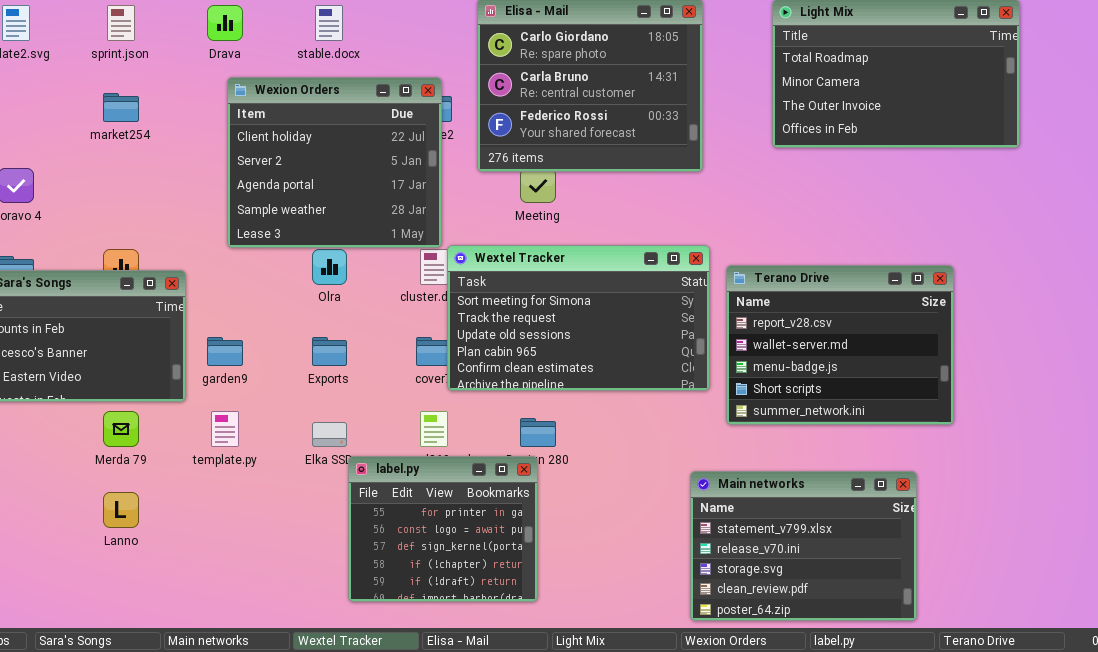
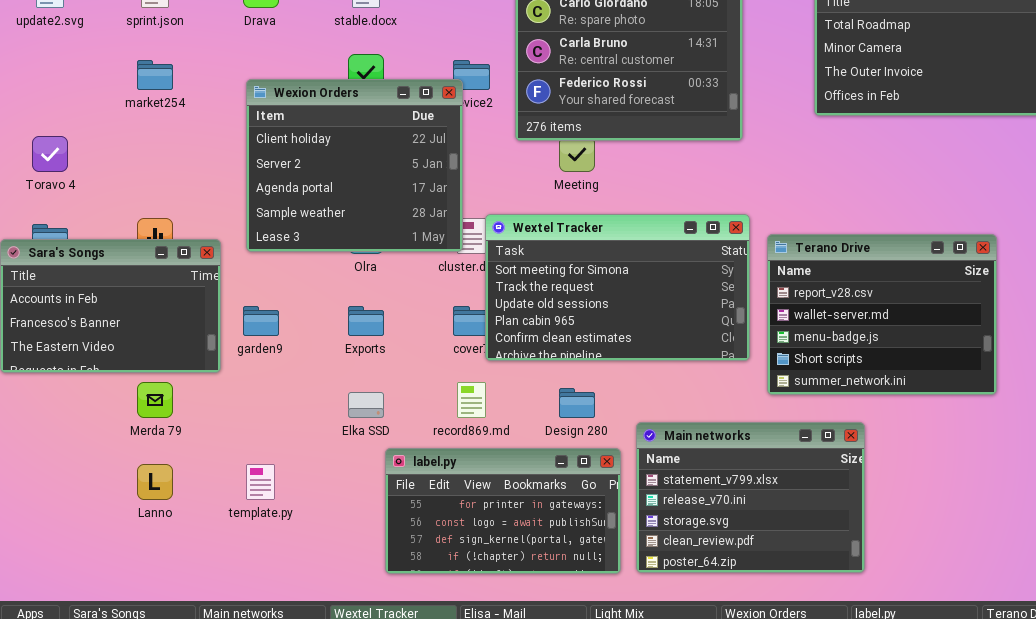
Wexion Orders: [227,77,442,248] -> [246,79,463,252], moved
template.py: [211,411,239,447] -> [246,464,275,500], moved
label.py: [348,456,538,602] -> [385,448,621,574], resized
Main networks: [690,471,917,621] -> [636,422,865,573], moved

